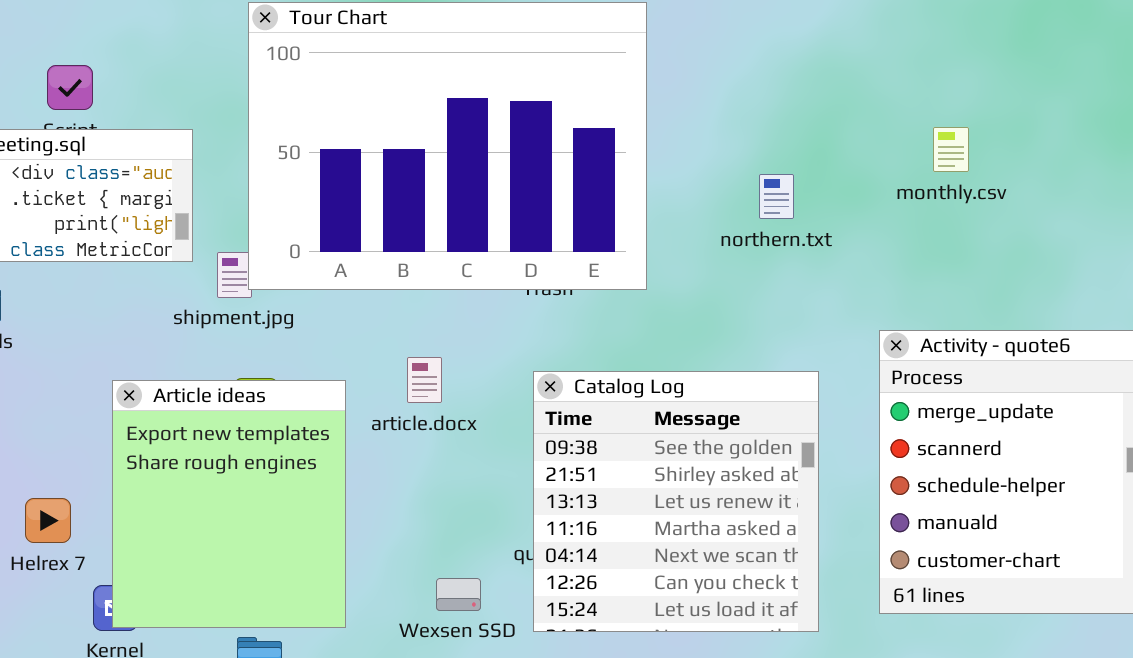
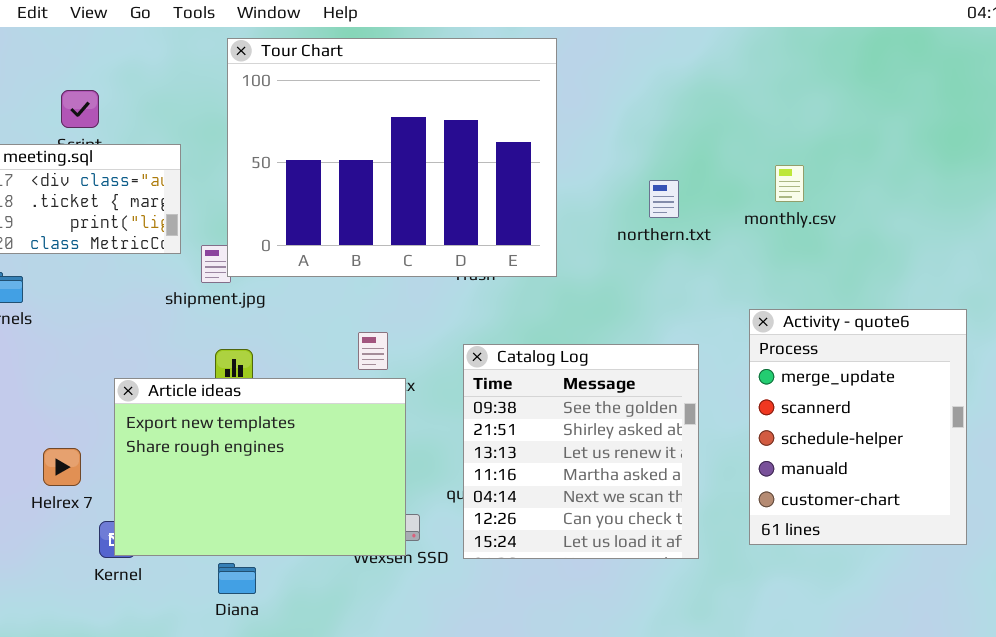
monthly.csv: [933,127,969,172] -> [775,165,804,202], moved
Article ideas: [112,380,346,628] -> [114,378,406,556], resized

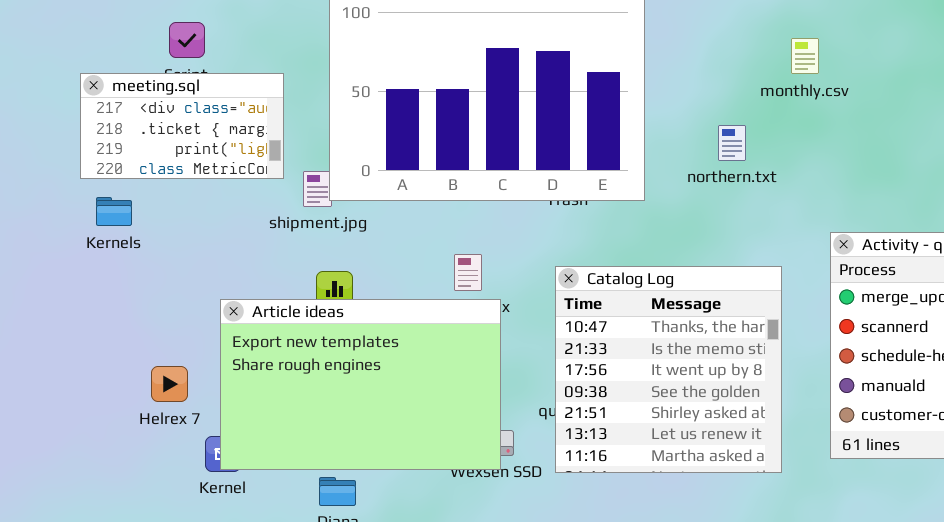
monthly.csv: [775,165,804,202] -> [791,38,819,74], moved
northern.txt: [649,180,679,218] -> [718,125,746,161], moved
Catalog Log: [463,344,699,559] -> [555,266,782,473], scrolled up 3 rows

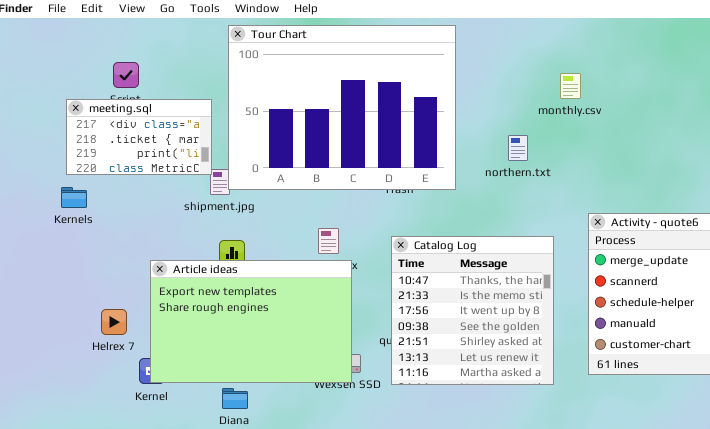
meeting.sql: [80,73,284,179] -> [66,99,212,175], moved

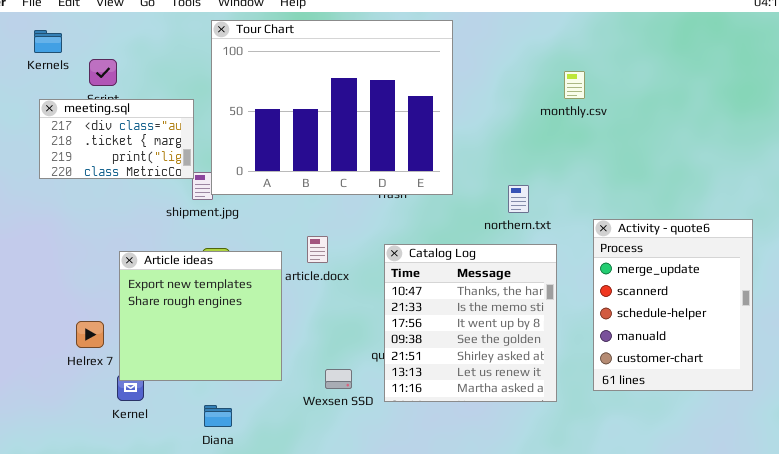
northern.txt: [508,135,528,161] -> [508,185,529,213], moved
Kernels: [61,187,87,208] -> [34,30,62,53], moved
Article ideas: [150,260,352,383] -> [119,251,282,381], moved, resized

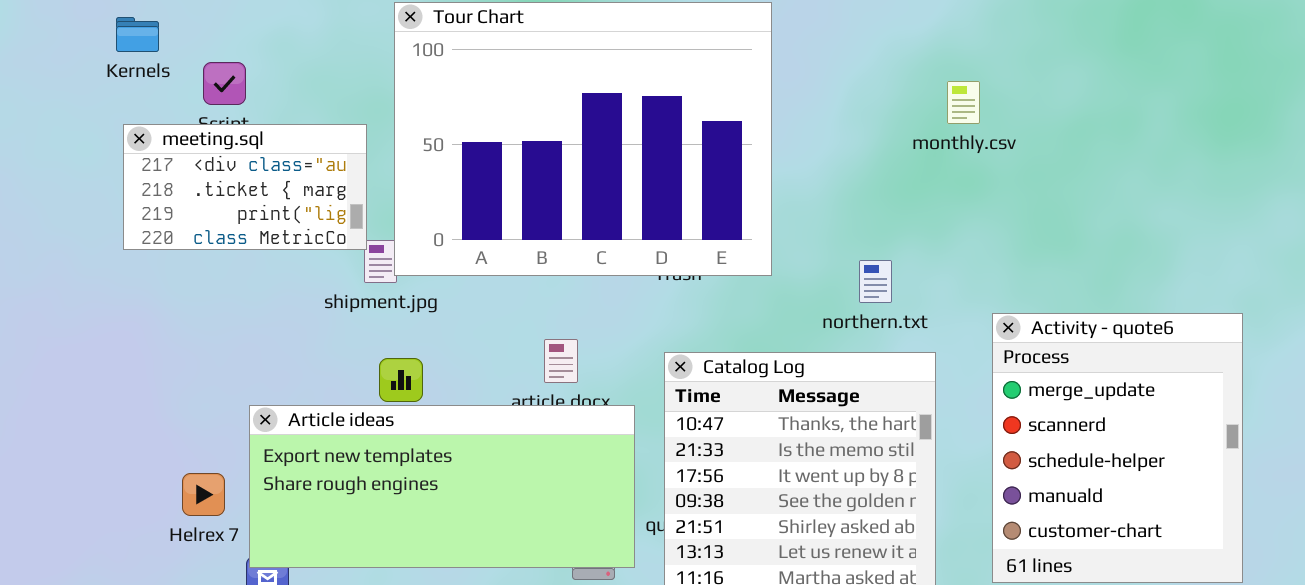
Article ideas: [119,251,282,381] -> [249,405,635,568], resized

